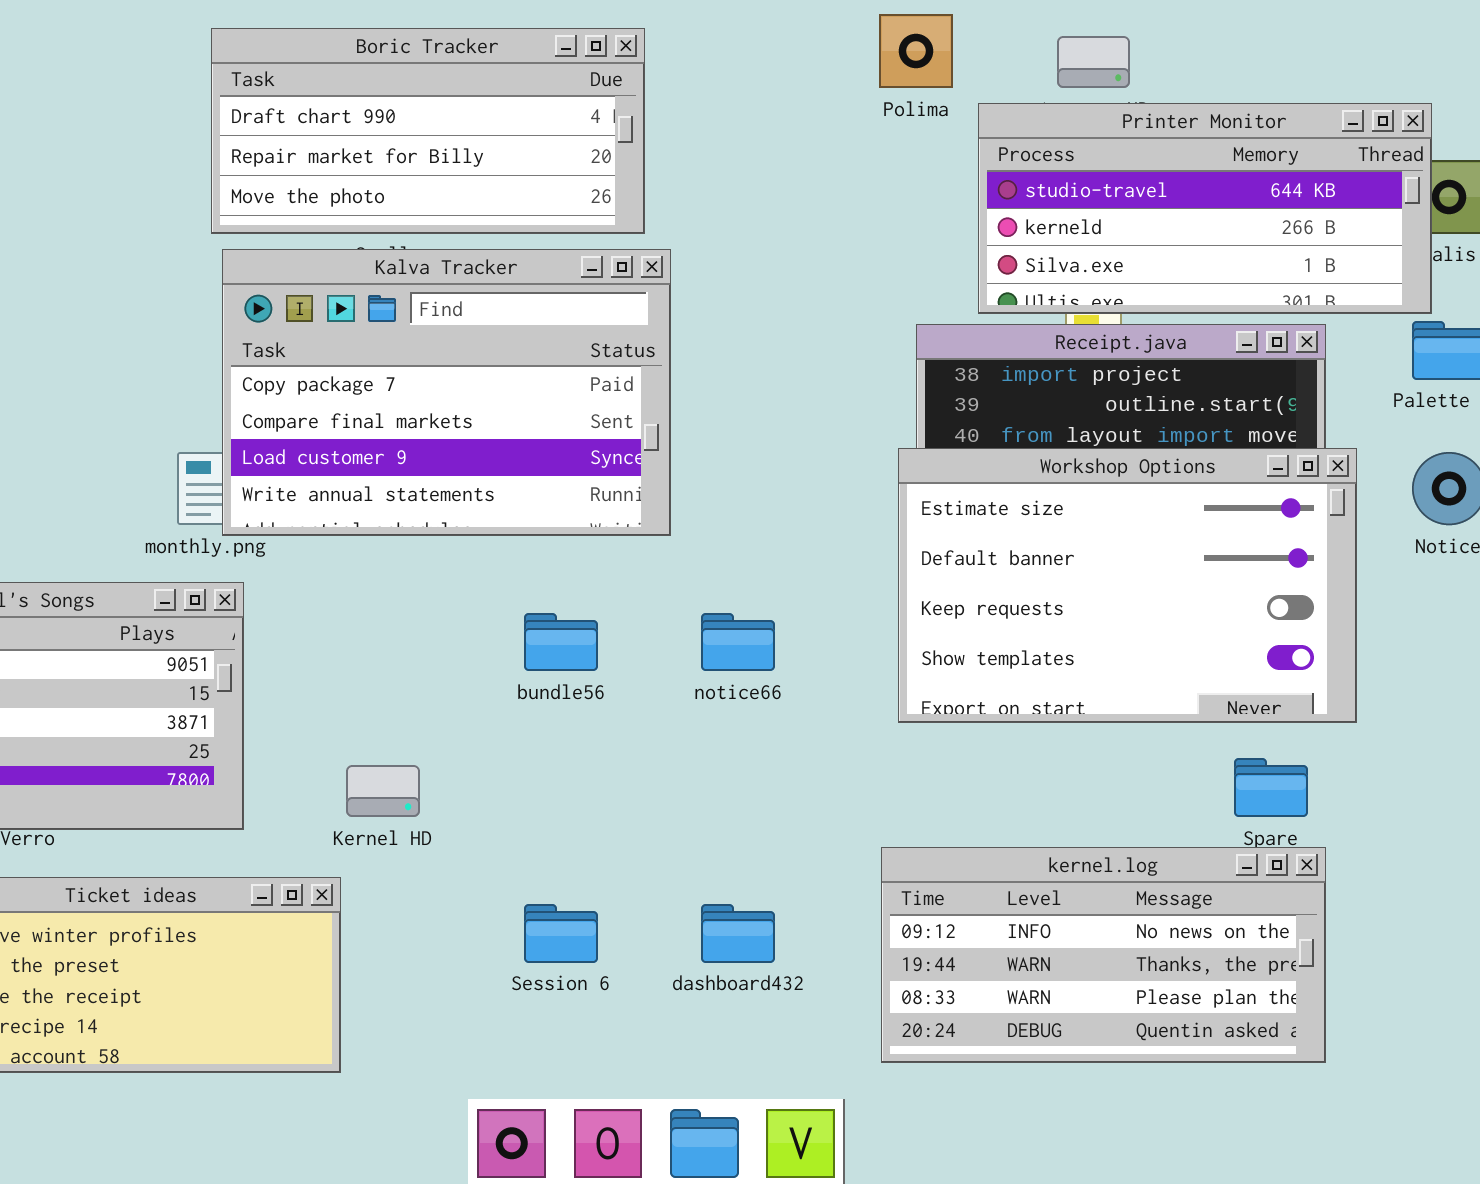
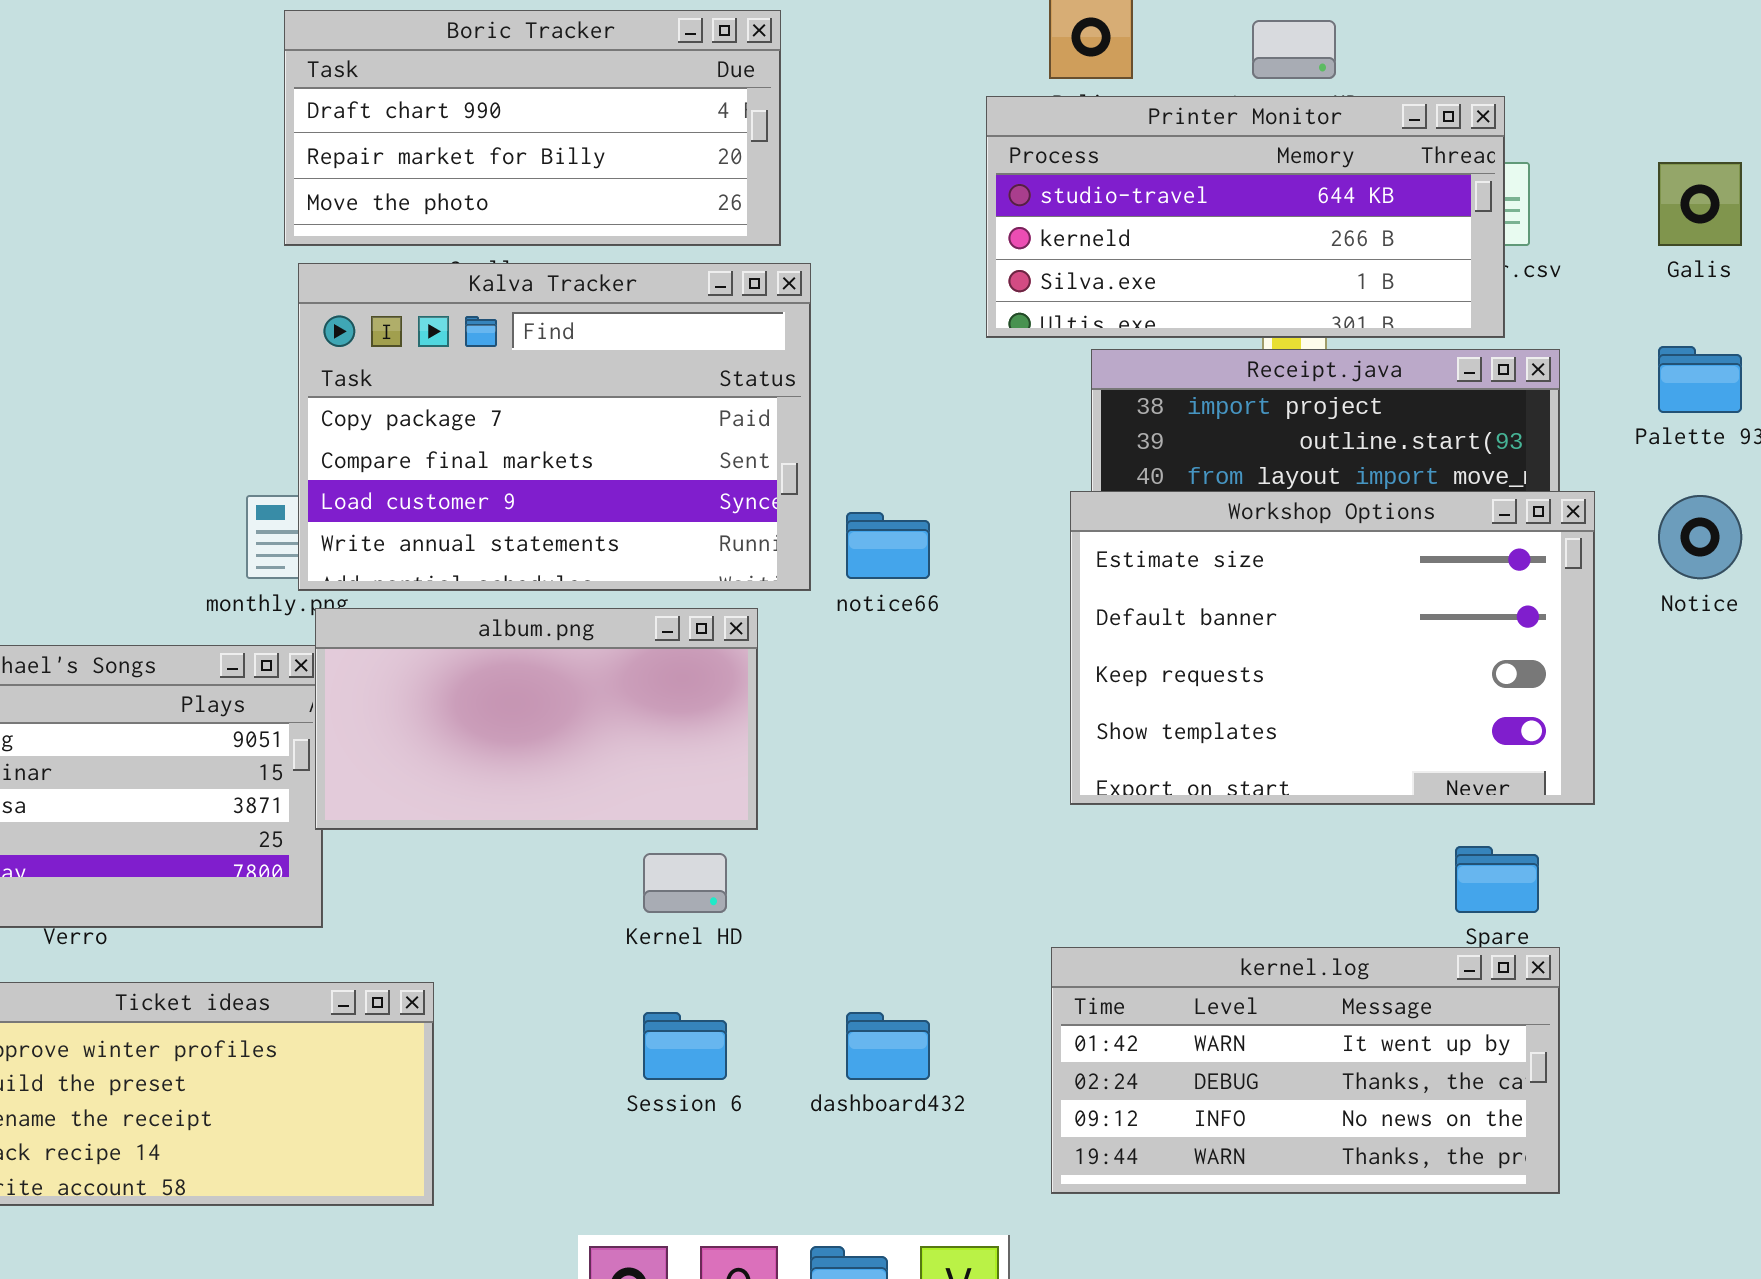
Printer Monitor: [978,103,1432,314] -> [986,96,1505,338], moved
album.png: none -> [315,608,758,830], opened
notice66: [701,613,775,671] -> [846,512,930,579], moved
Kernel HD: [346,765,420,817] -> [643,853,727,913], moved
kernel.log: [881,847,1326,1063] -> [1051,947,1560,1194], scrolled up 2 rows

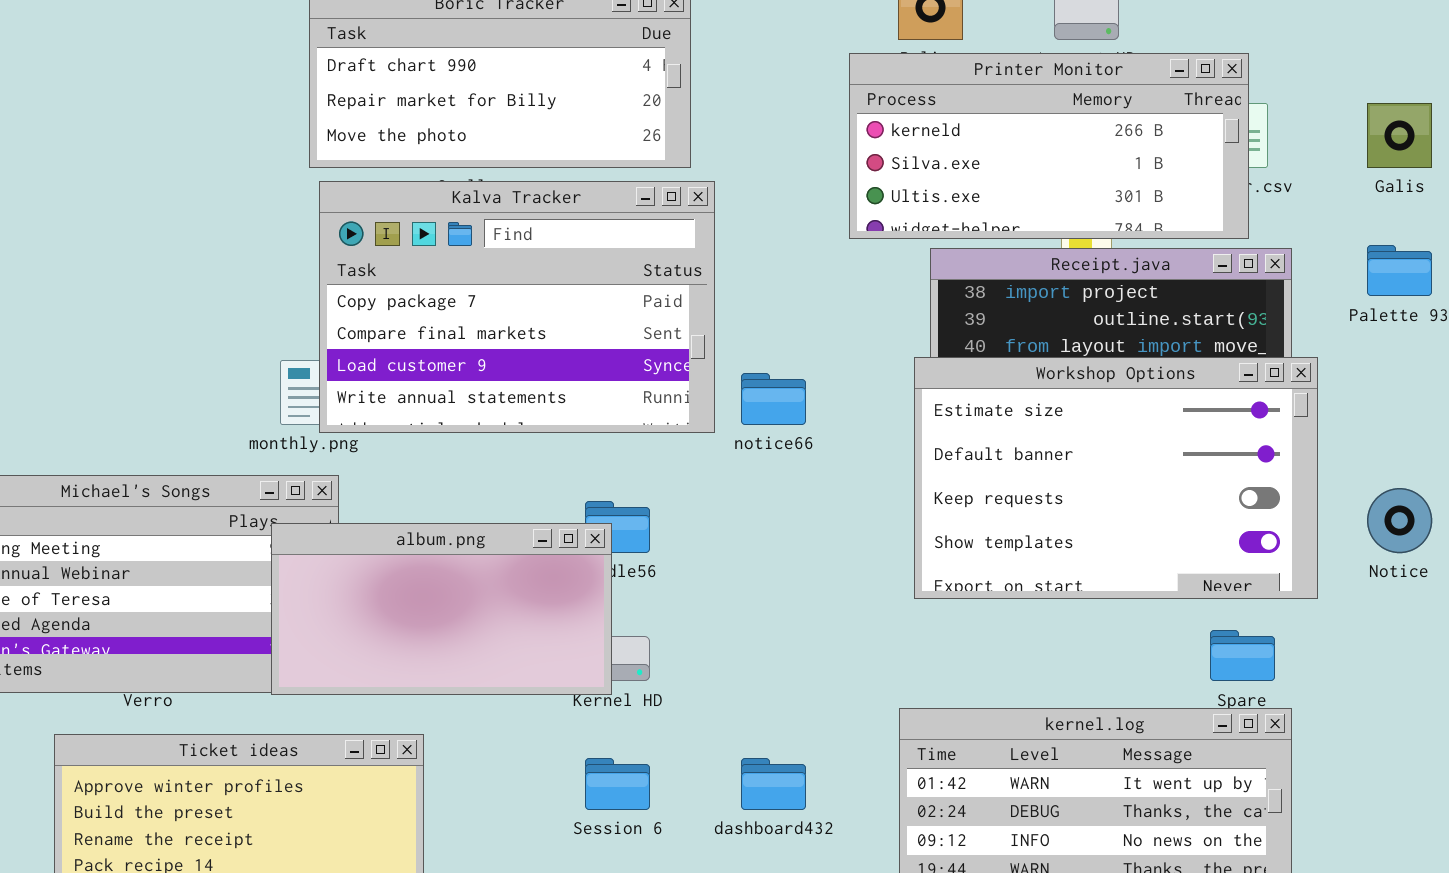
Printer Monitor: [986,96,1505,338] -> [849,53,1249,239], scrolled down 1 row
Notice: [1658,495,1742,579] -> [1367,488,1432,553], moved
album.png: [315,608,758,830] -> [271,523,612,695], moved

